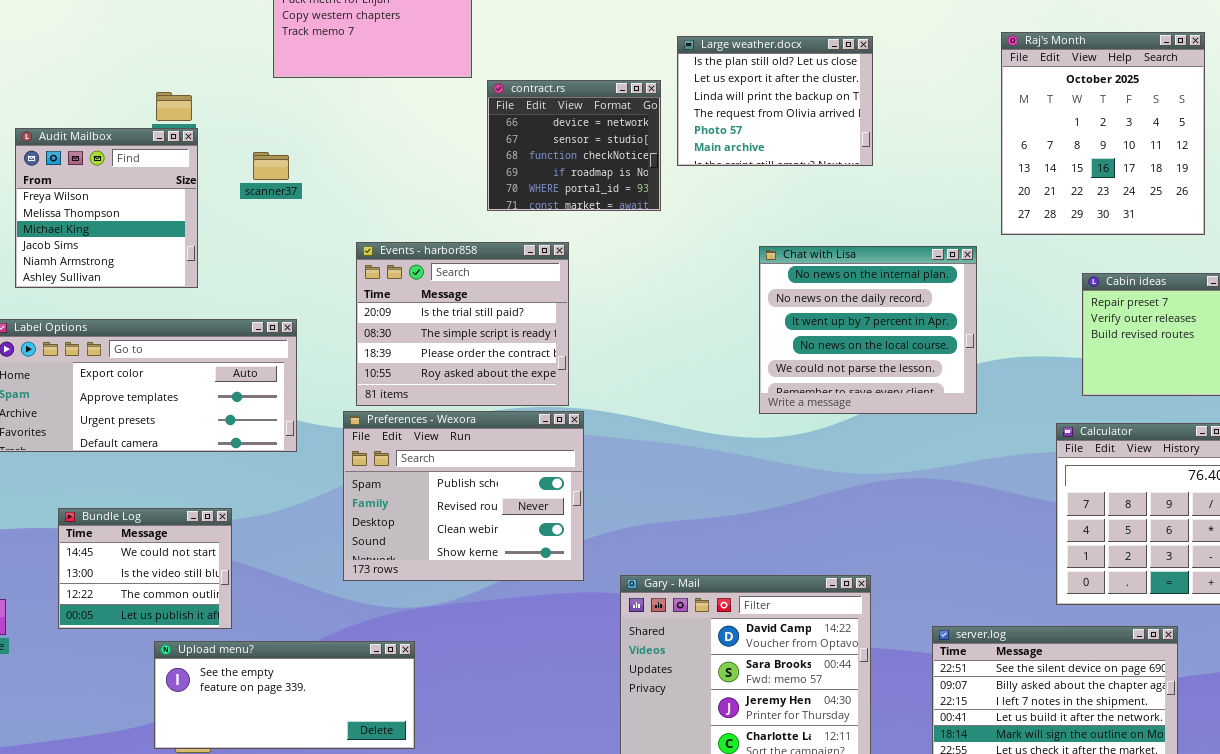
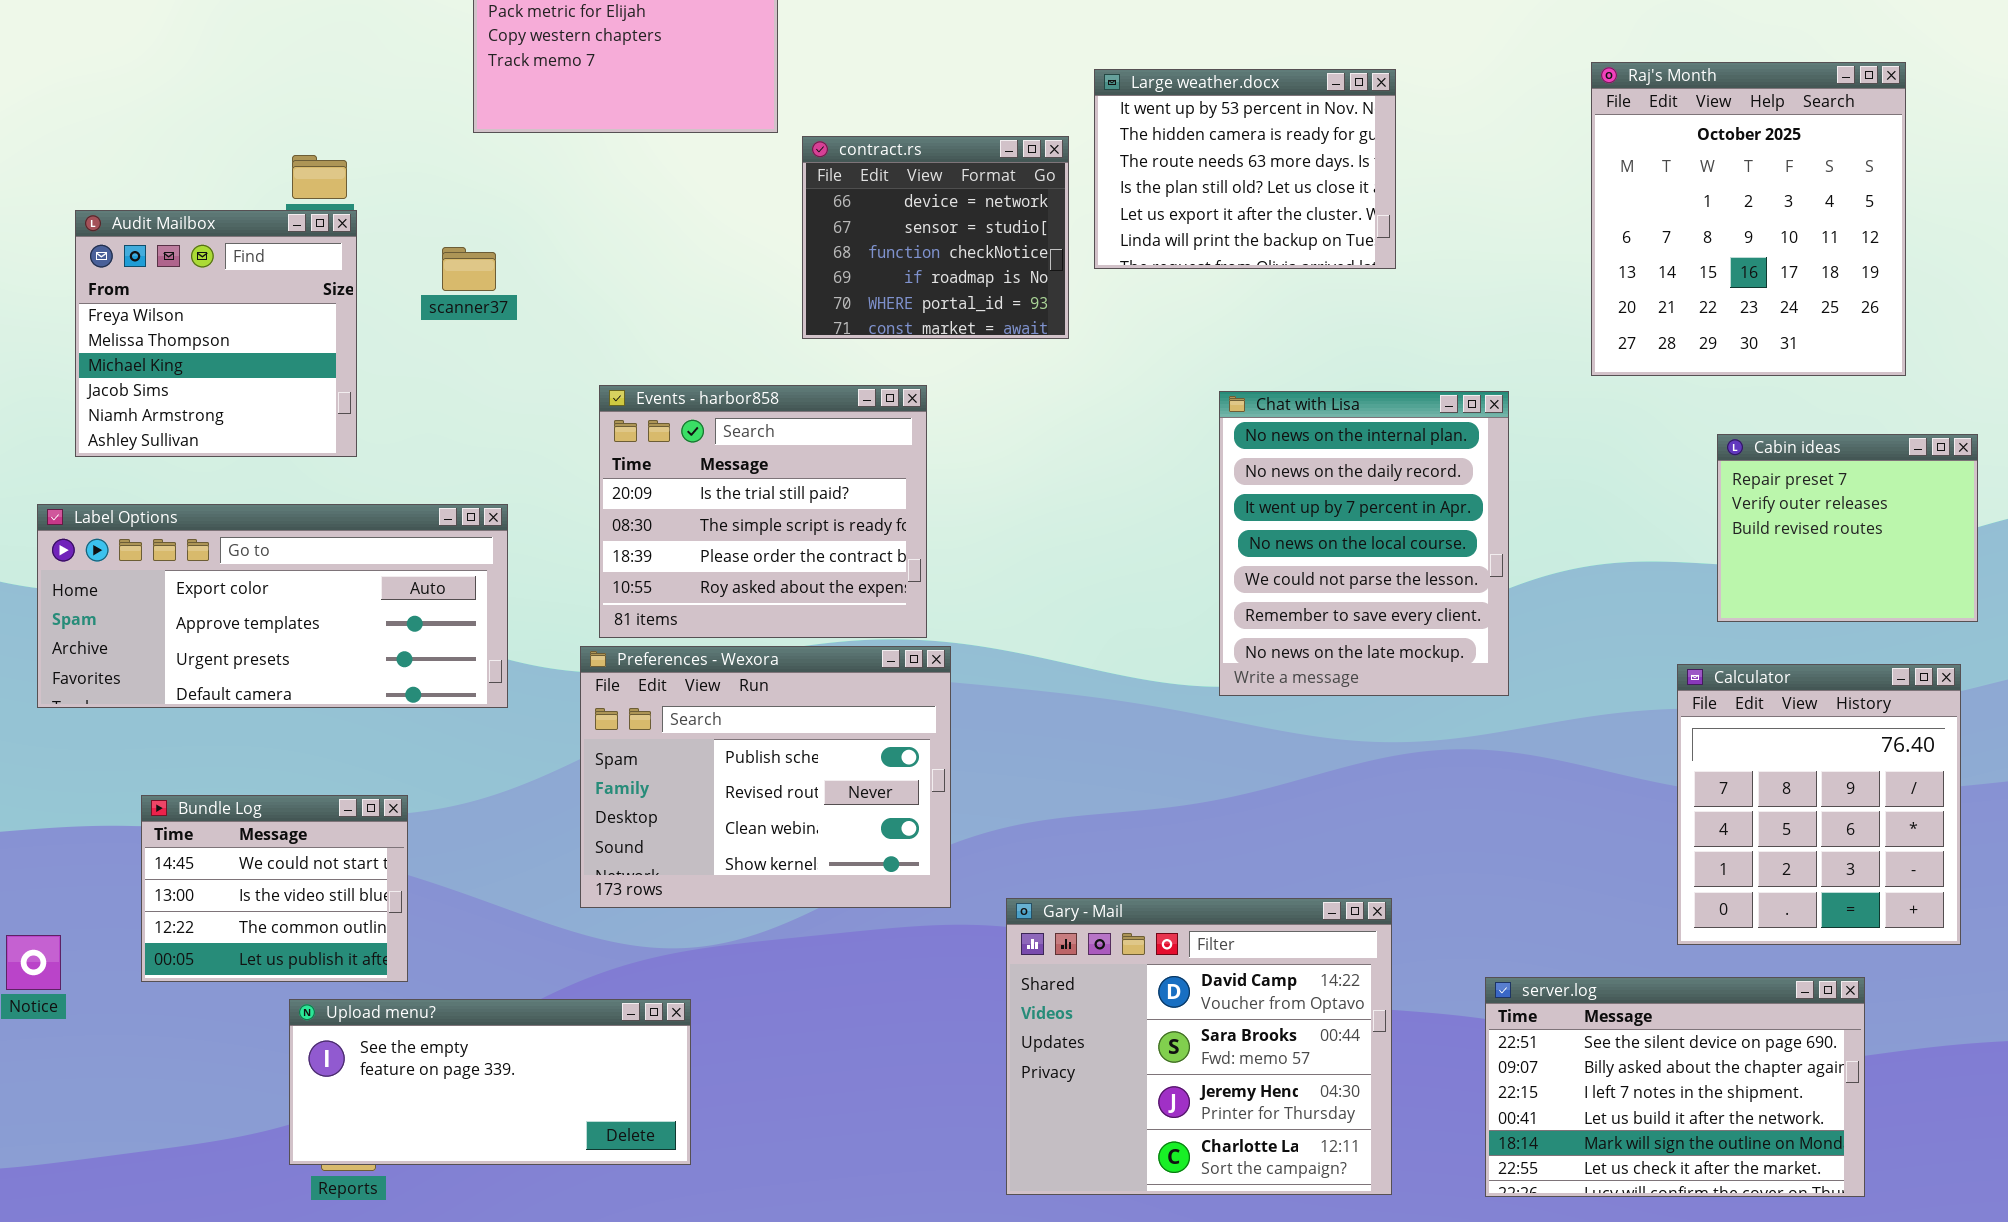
Large weather.docx: [677,36,873,166] -> [1094,69,1396,269], scrolled up 3 rows
Chat with Lisa: [759,246,977,414] -> [1219,391,1509,696], resized

